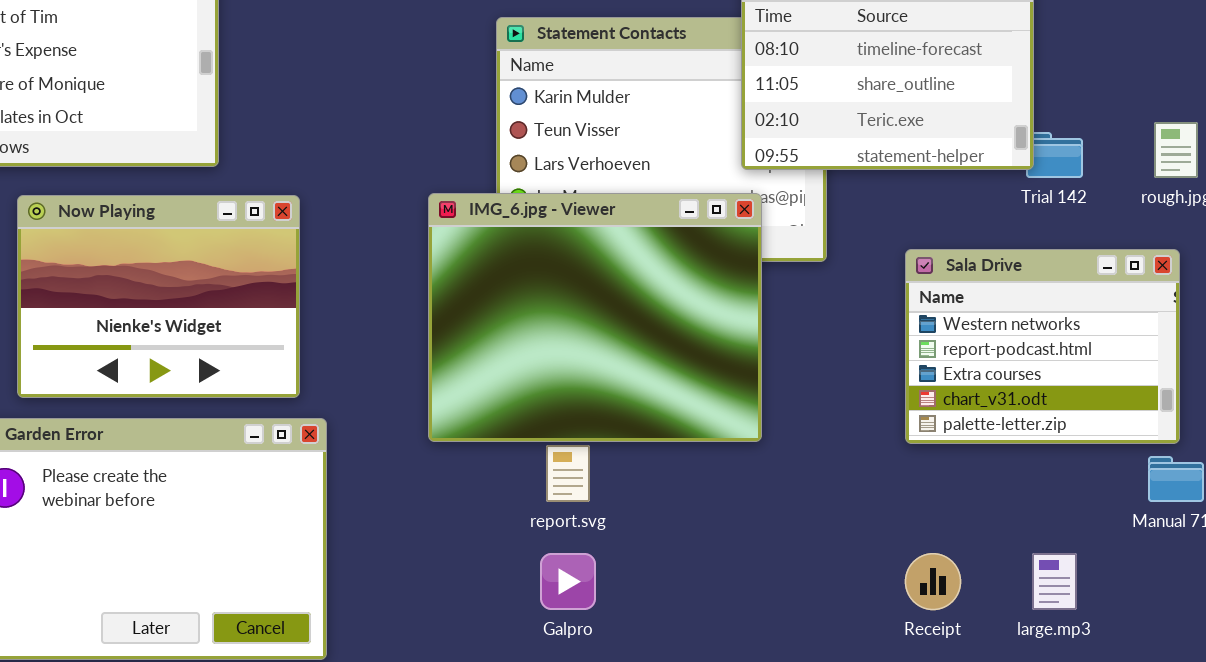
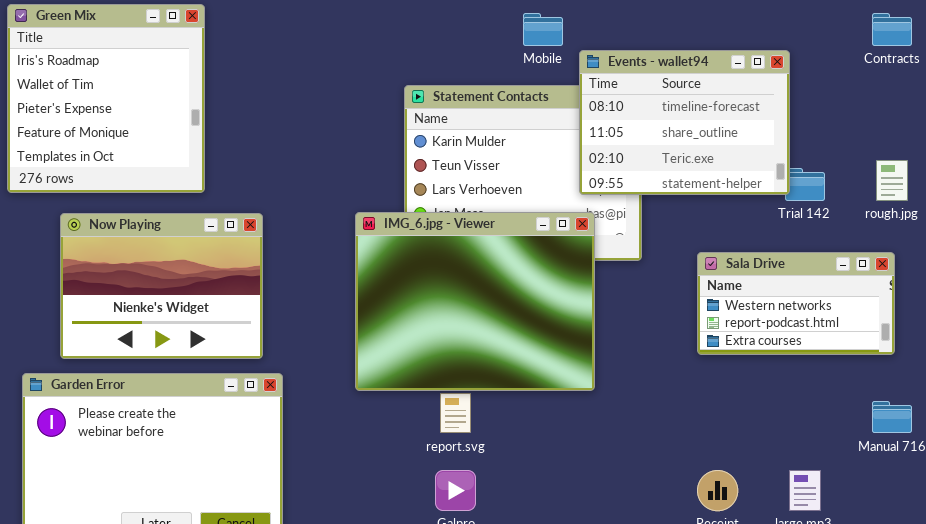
Sala Drive: [905,249,1180,444] -> [697,252,895,355], resized

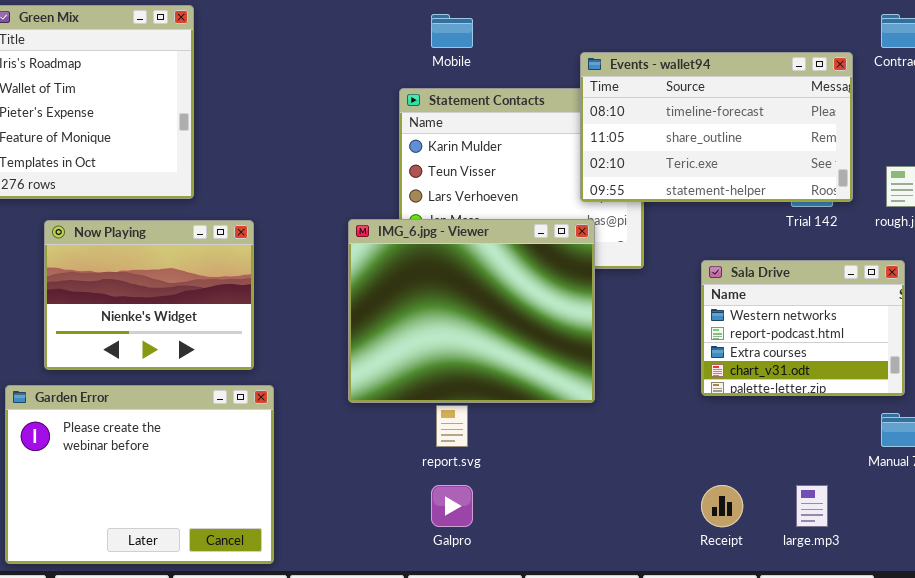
Mobile: [523,13,563,46] -> [431,14,473,48], moved
Events - wallet94: [579,50,790,195] -> [580,52,853,202], resized
Sala Drive: [697,252,895,355] -> [701,260,905,396], resized

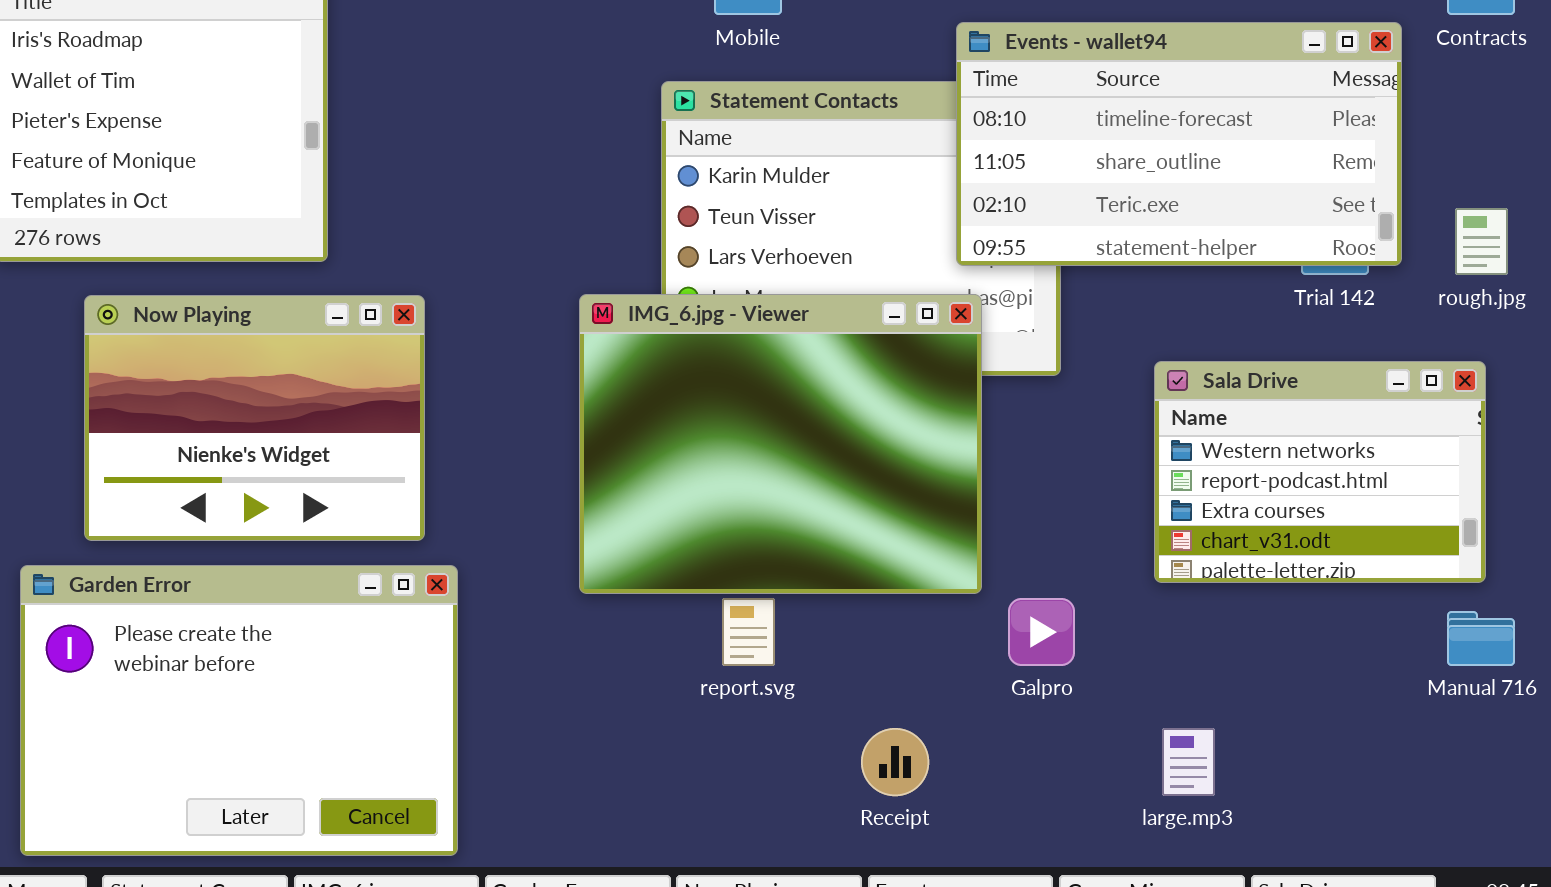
Galpro: [431,485,473,527] -> [1008,598,1075,666], moved
Receipt: [701,485,743,527] -> [861,728,929,796], moved
large.mp3: [796,485,828,527] -> [1162,728,1215,796], moved

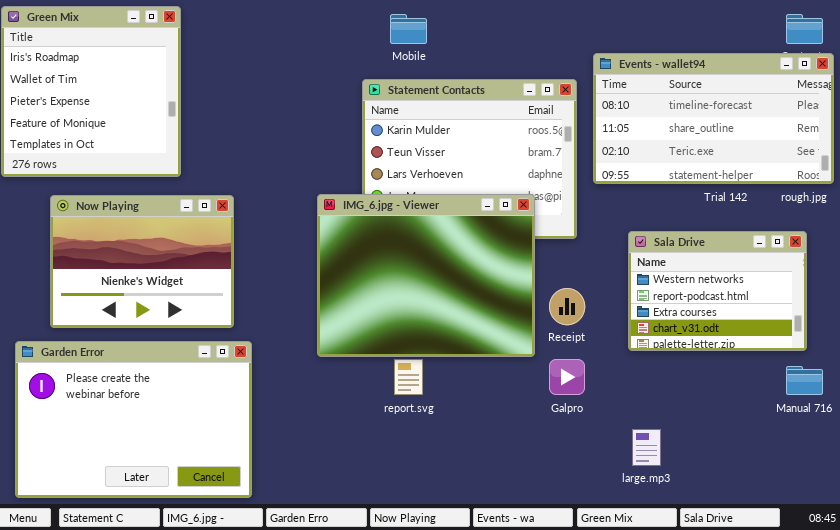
Events - wallet94: [956,22,1402,266] -> [593,53,834,184], moved
Receipt: [861,728,929,796] -> [549,288,585,325], moved

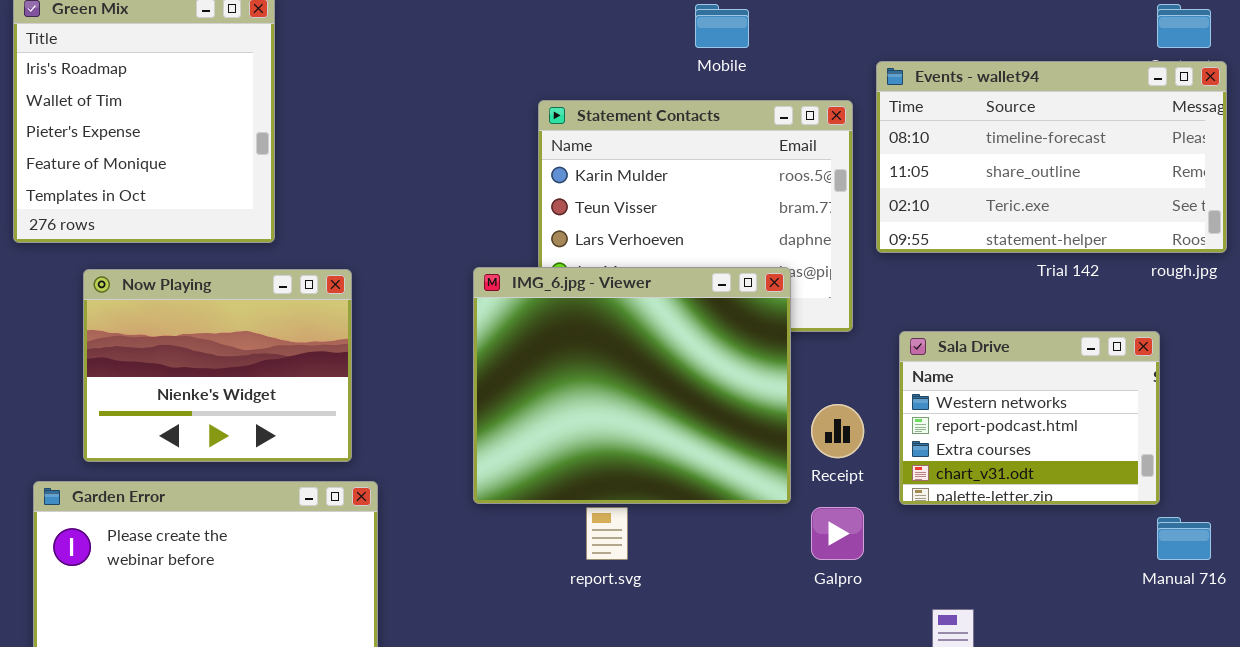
Mobile: [390,14,427,44] -> [695,4,749,48], moved
Sala Drive: [628,231,807,351] -> [899,331,1160,505], moved

